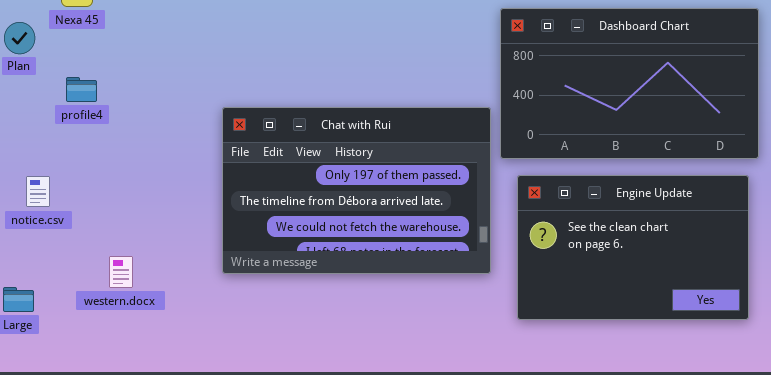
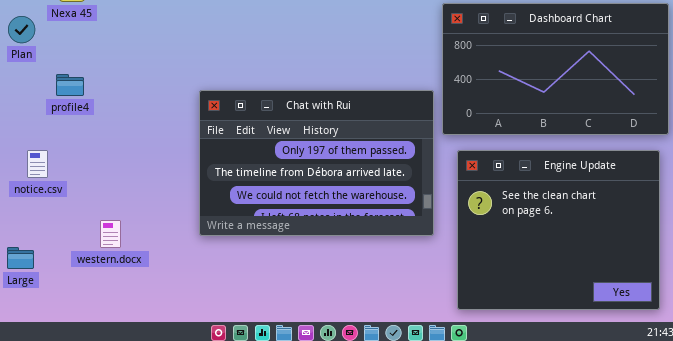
profile4: [66,77,97,102] -> [56,74,84,96], moved
Engine Update: [517,175,749,320] -> [457,150,660,310], resized

